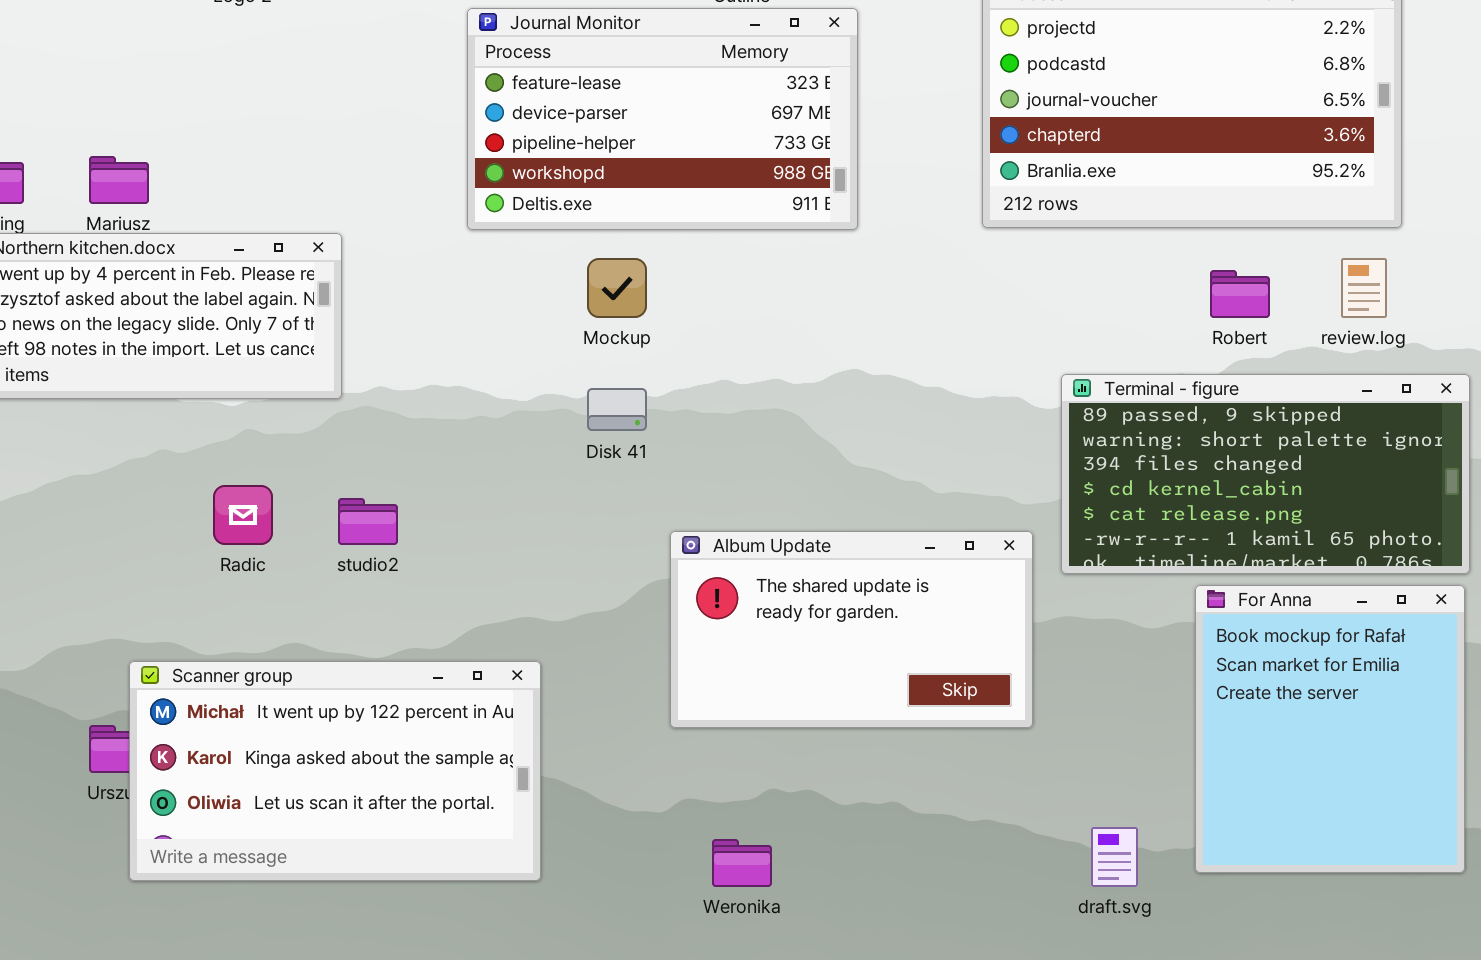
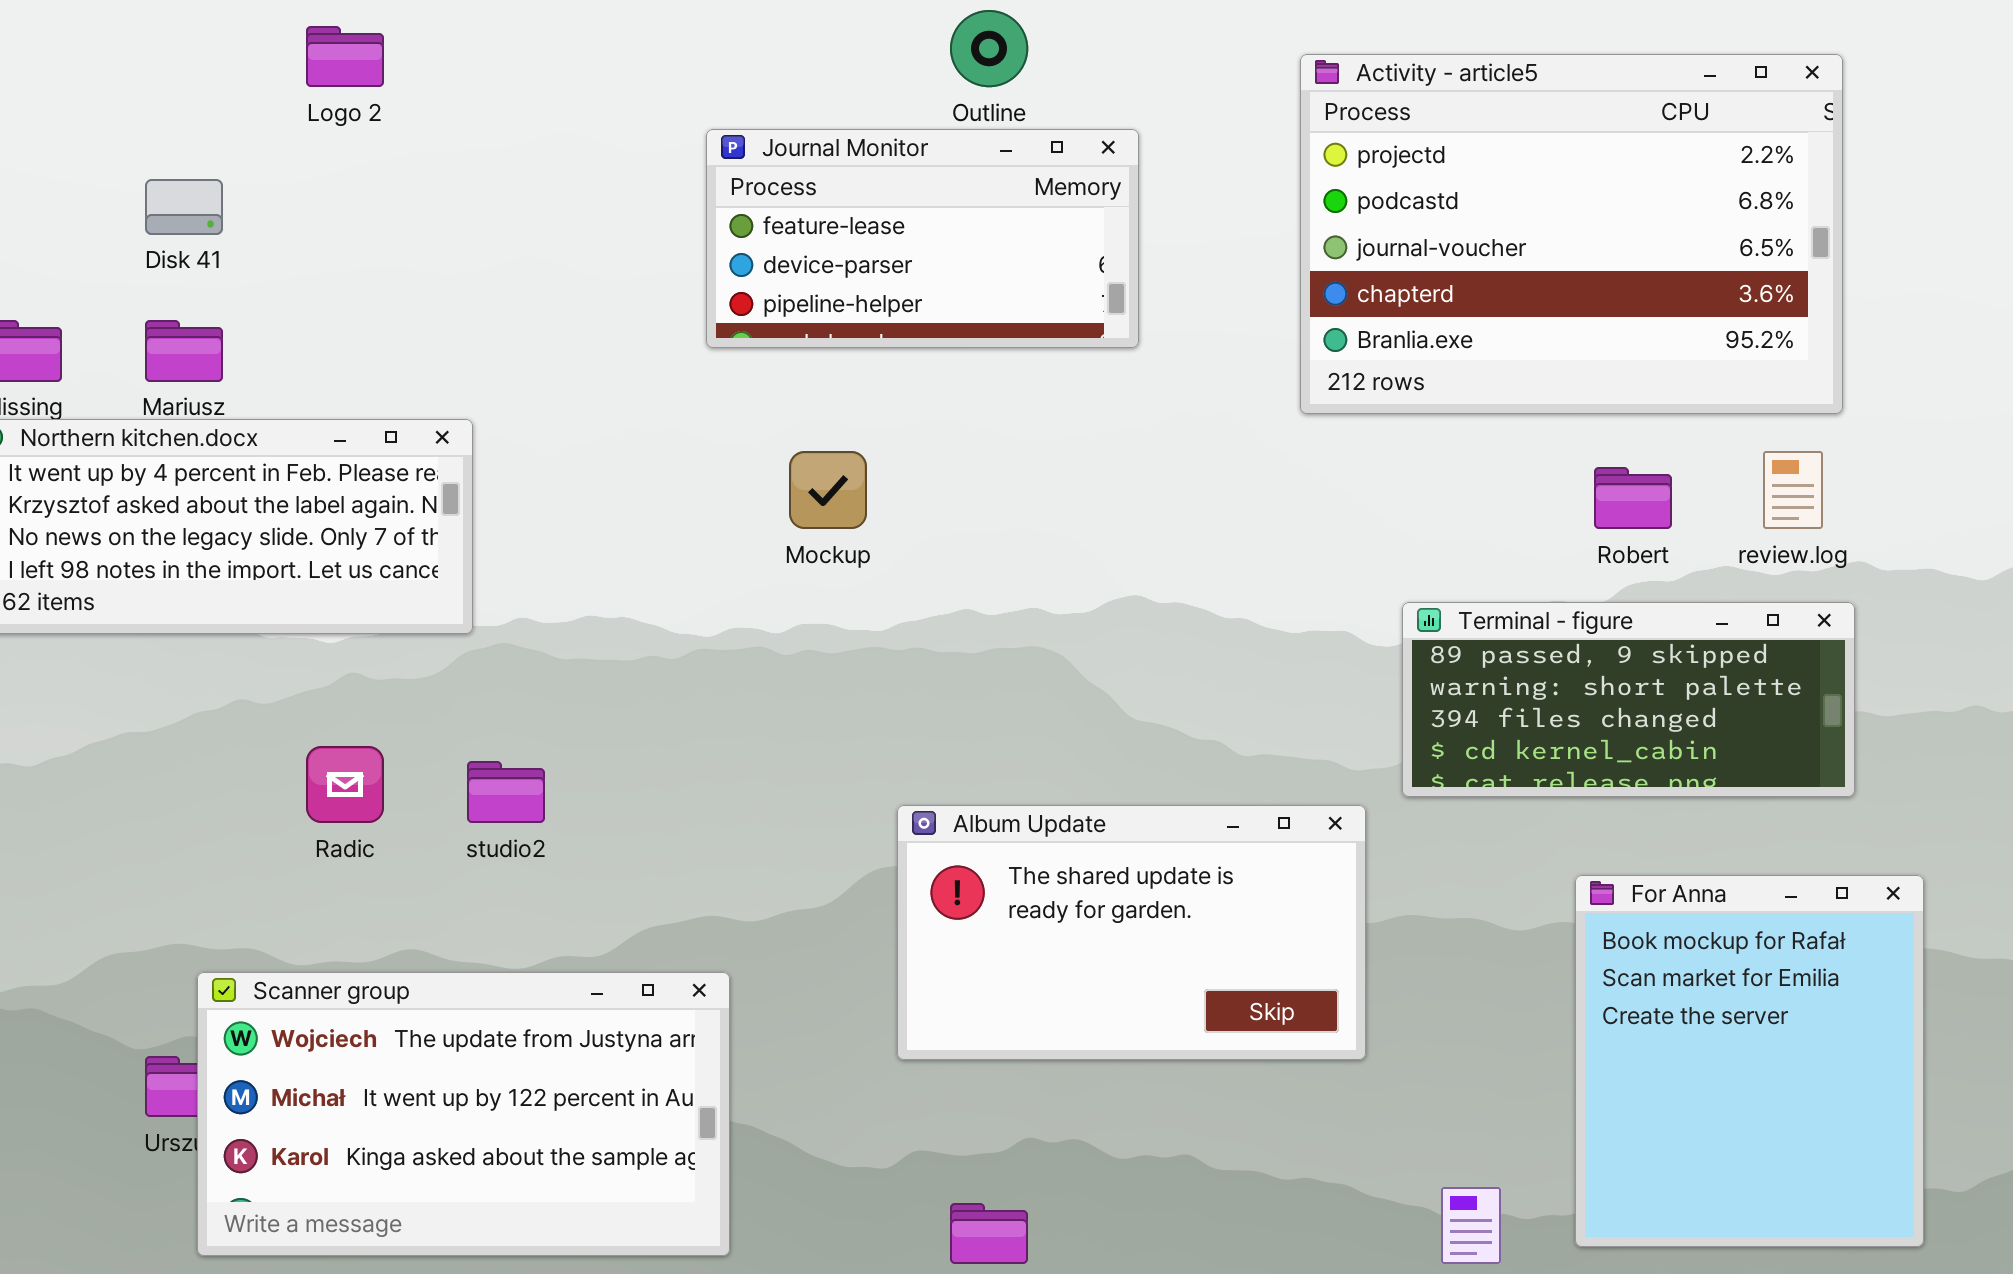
Journal Monitor: [467,8,858,230] -> [706,129,1139,348], resized
Terminal - figure: [1061,374,1470,574] -> [1402,602,1855,797], resized
Disk 41: [587,388,647,431] -> [145,179,223,235], moved
Scanner group: [129,661,541,881] -> [197,972,730,1256], scrolled up 1 row

